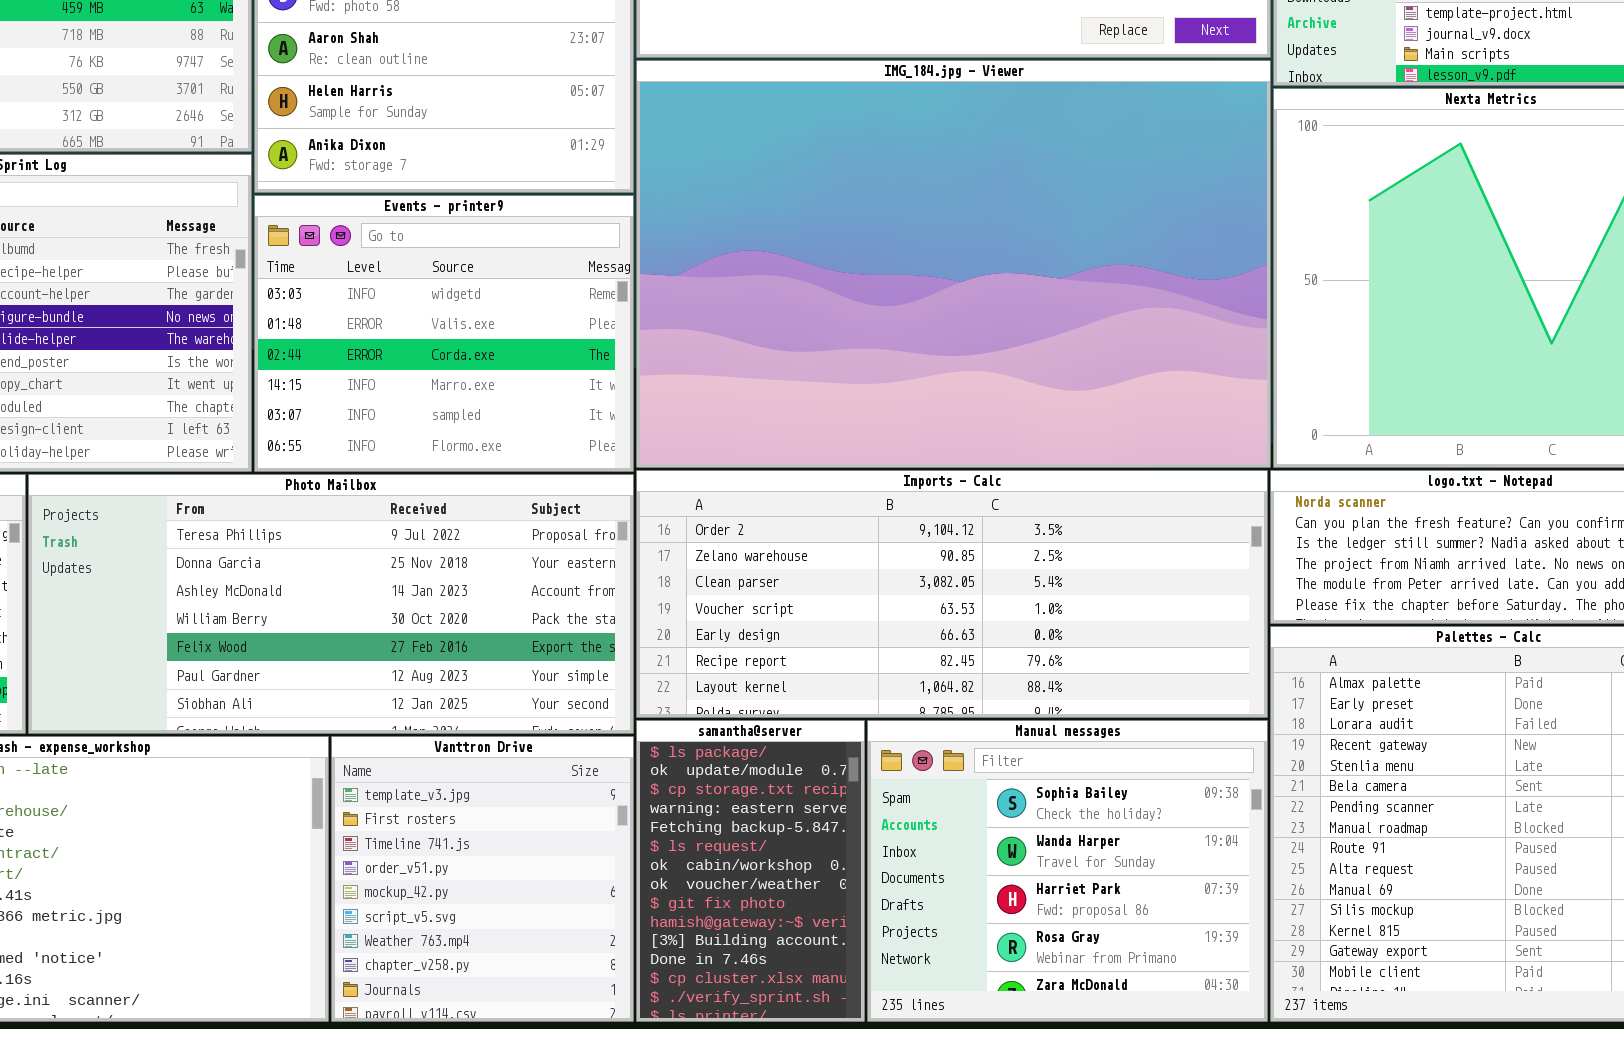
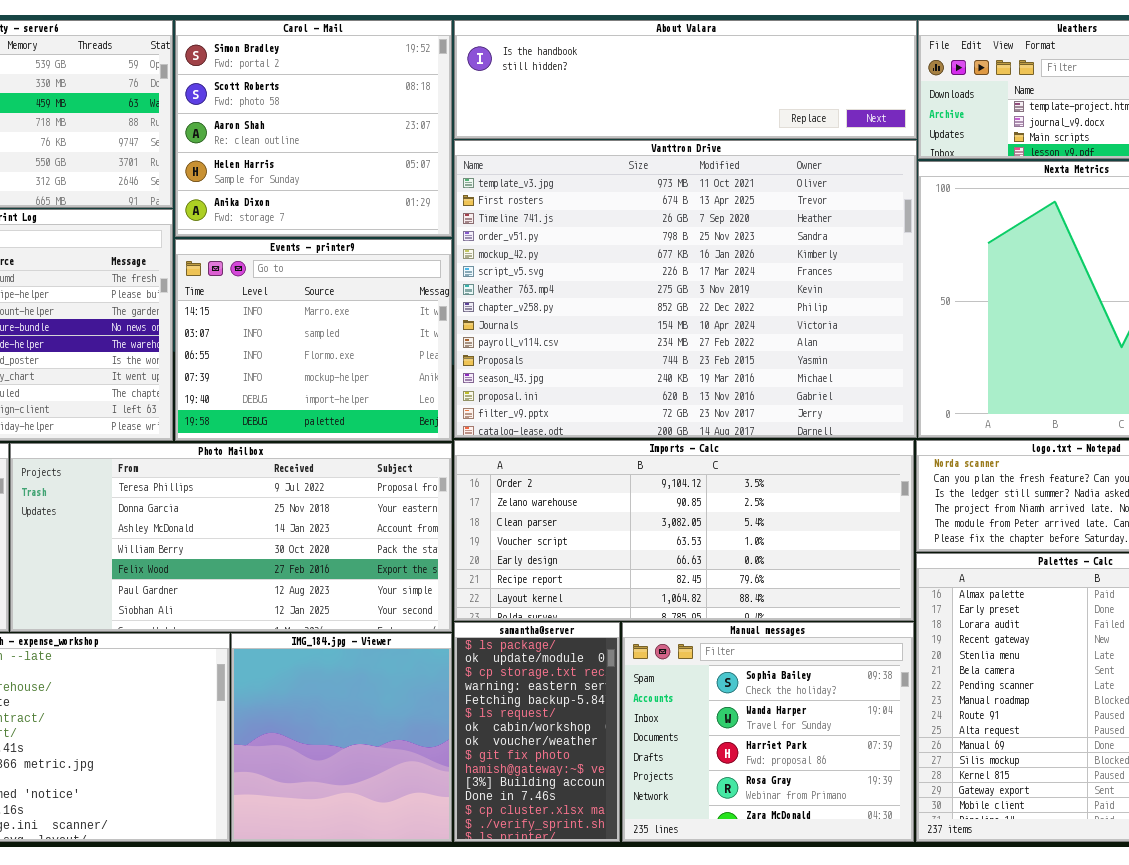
IMG_184.jpg - Viewer: [636,60,1271,468] -> [231,633,452,842], moved, resized
Events - printer9: [254,195,634,472] -> [175,239,452,441], scrolled down 3 rows
Vanttron Drive: [331,736,634,1022] -> [454,140,917,438], moved, resized

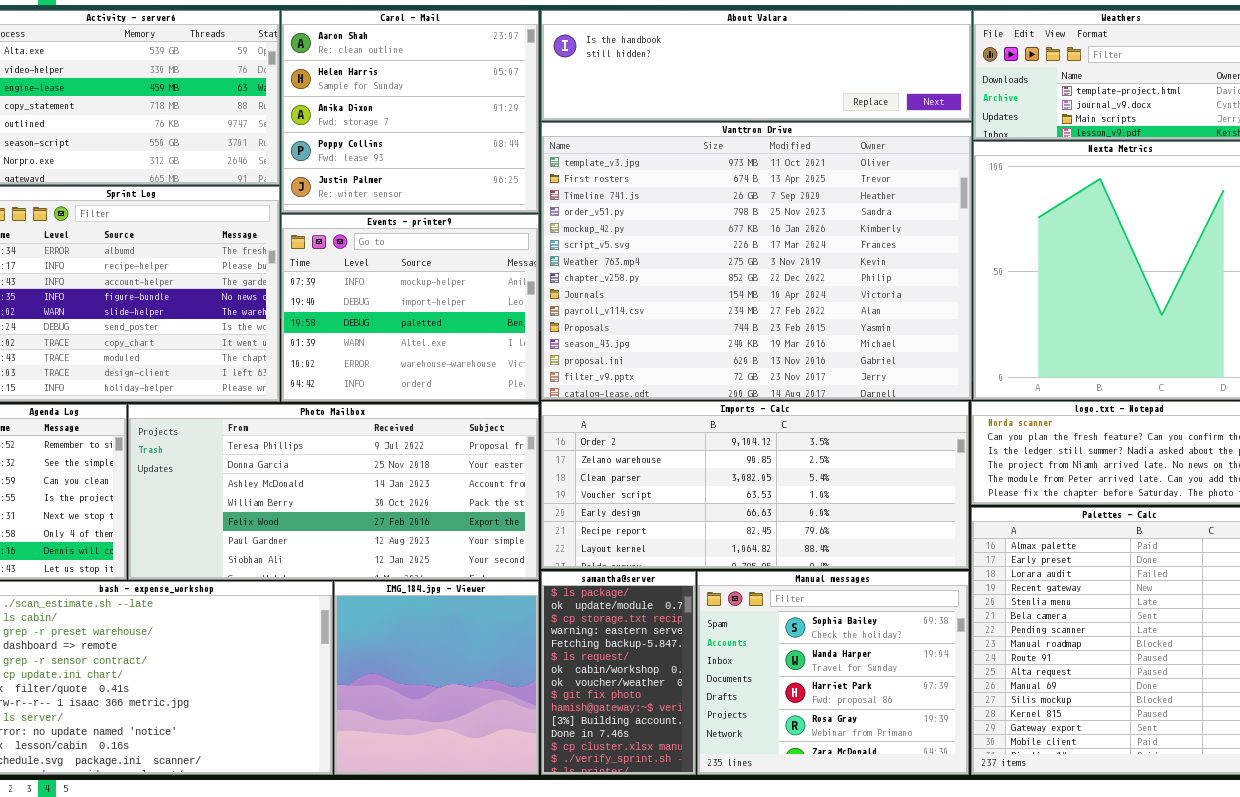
Carol - Mail: [175,20,452,237] -> [281,10,539,213], scrolled down 2 rows
Events - printer9: [175,239,452,441] -> [281,214,539,402], scrolled down 3 rows

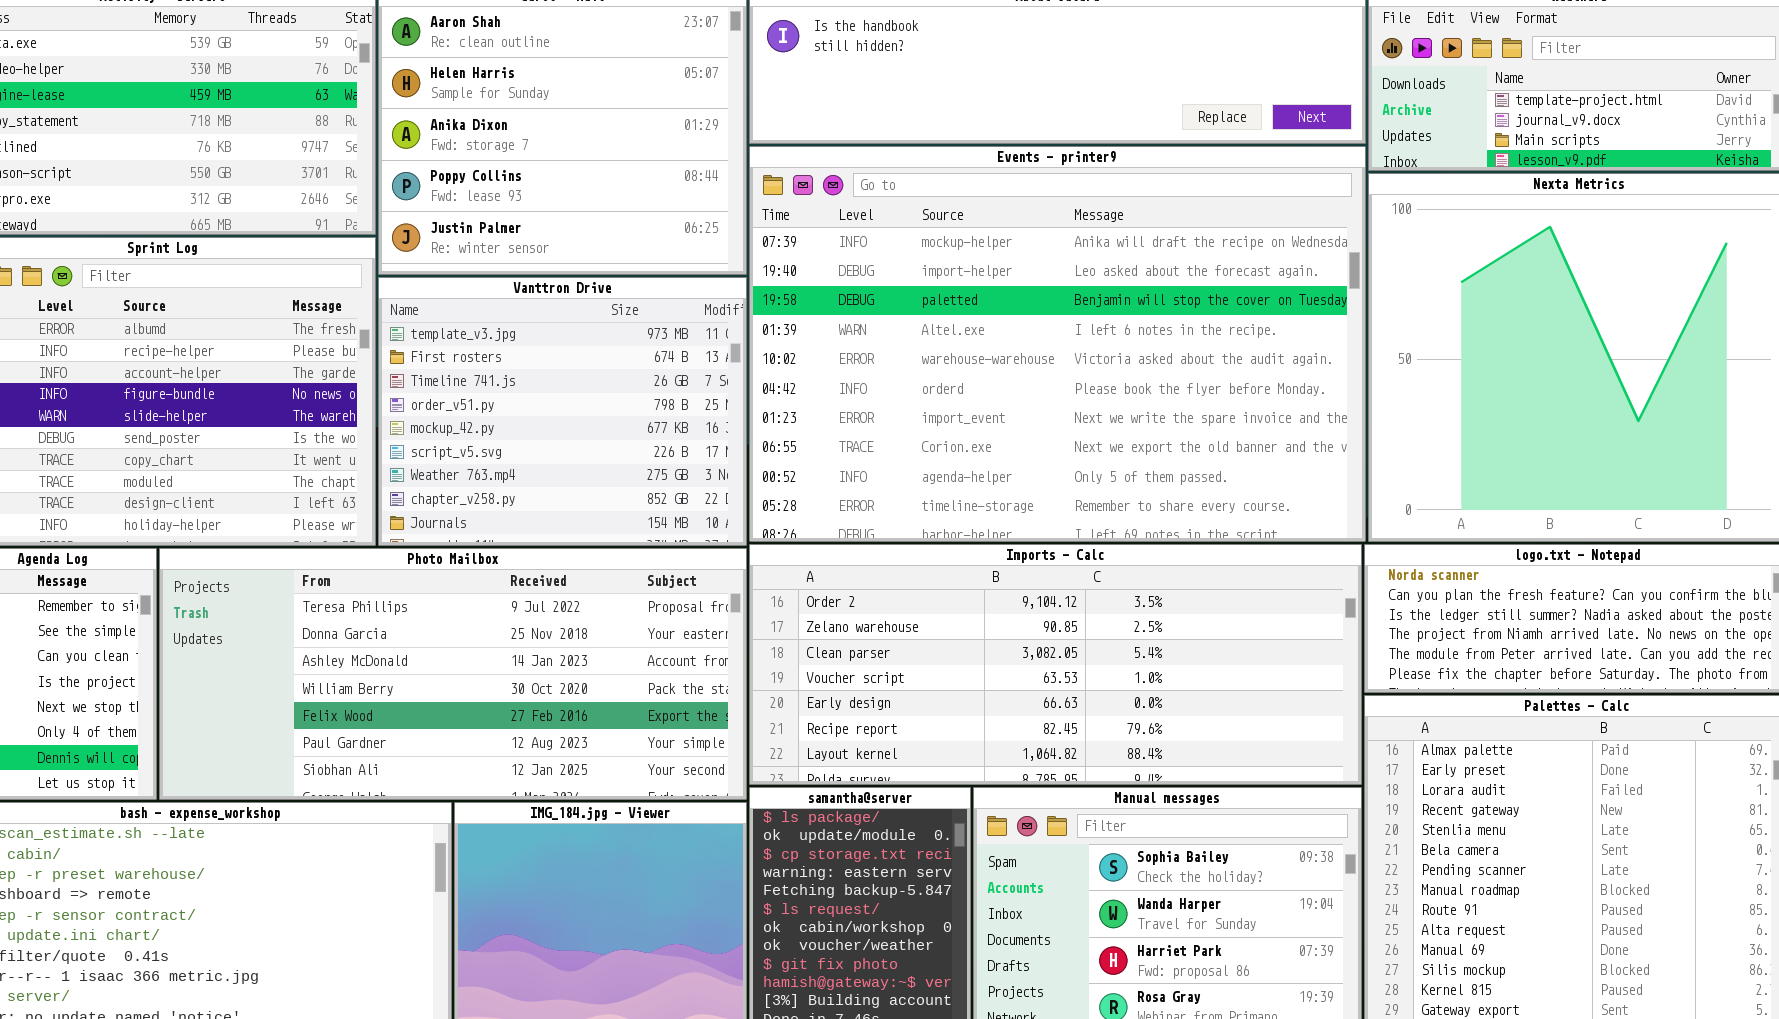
Vanttron Drive: [541,122,972,400] -> [378,277,747,546], moved, resized
Events - printer9: [281,214,539,402] -> [749,146,1366,542], moved, resized

